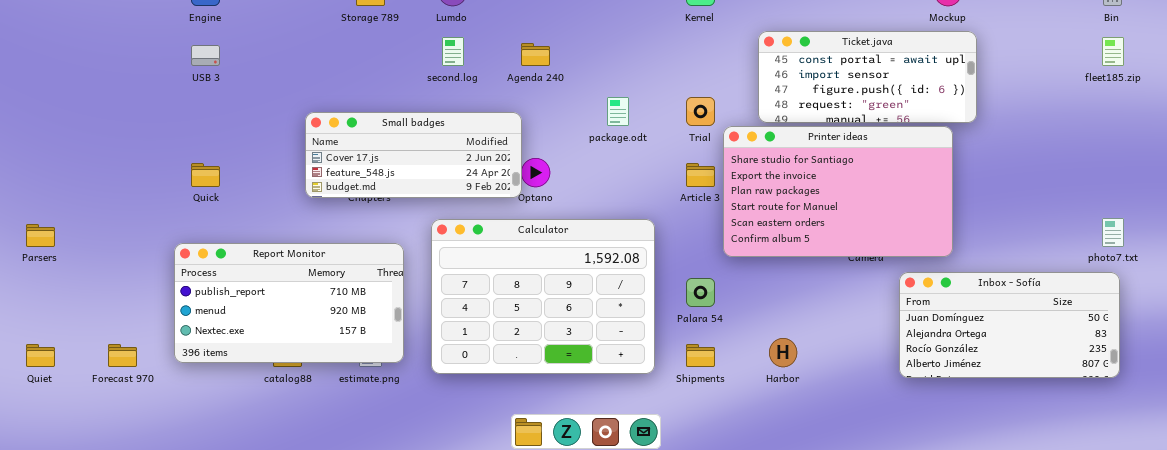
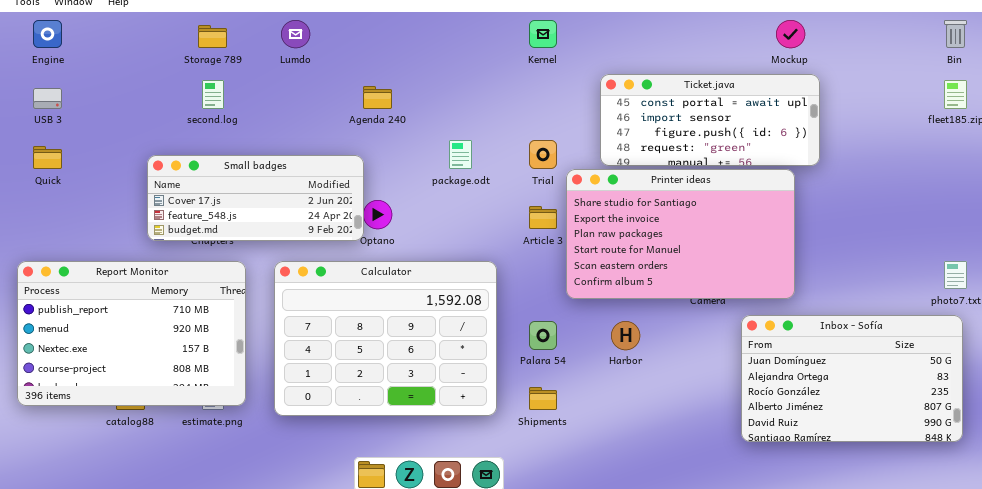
second.log: [442,37,464,66] -> [202,80,224,109], moved
Quick: [191,163,220,187] -> [33,146,62,169], moved
Report Monitor: [174,243,404,363] -> [17,261,246,406], resized
Inbox - Sofía: [899,272,1120,378] -> [741,315,963,442], resized
Harbor: [769,338,797,367] -> [611,321,640,350], moved

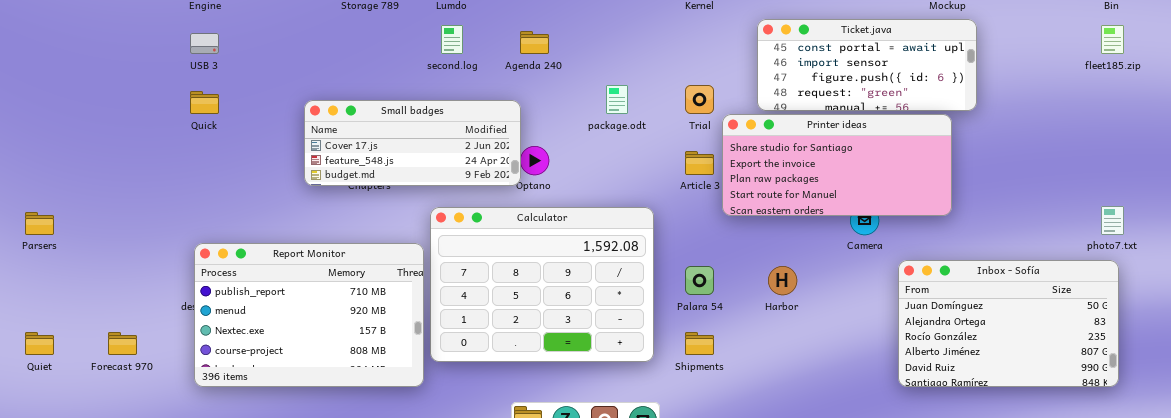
second.log: [202,80,224,109] -> [441,25,463,54], moved
Printer ideas: [566,169,795,299] -> [722,114,952,216], resized
Report Monitor: [17,261,246,406] -> [194,243,424,387], moved

